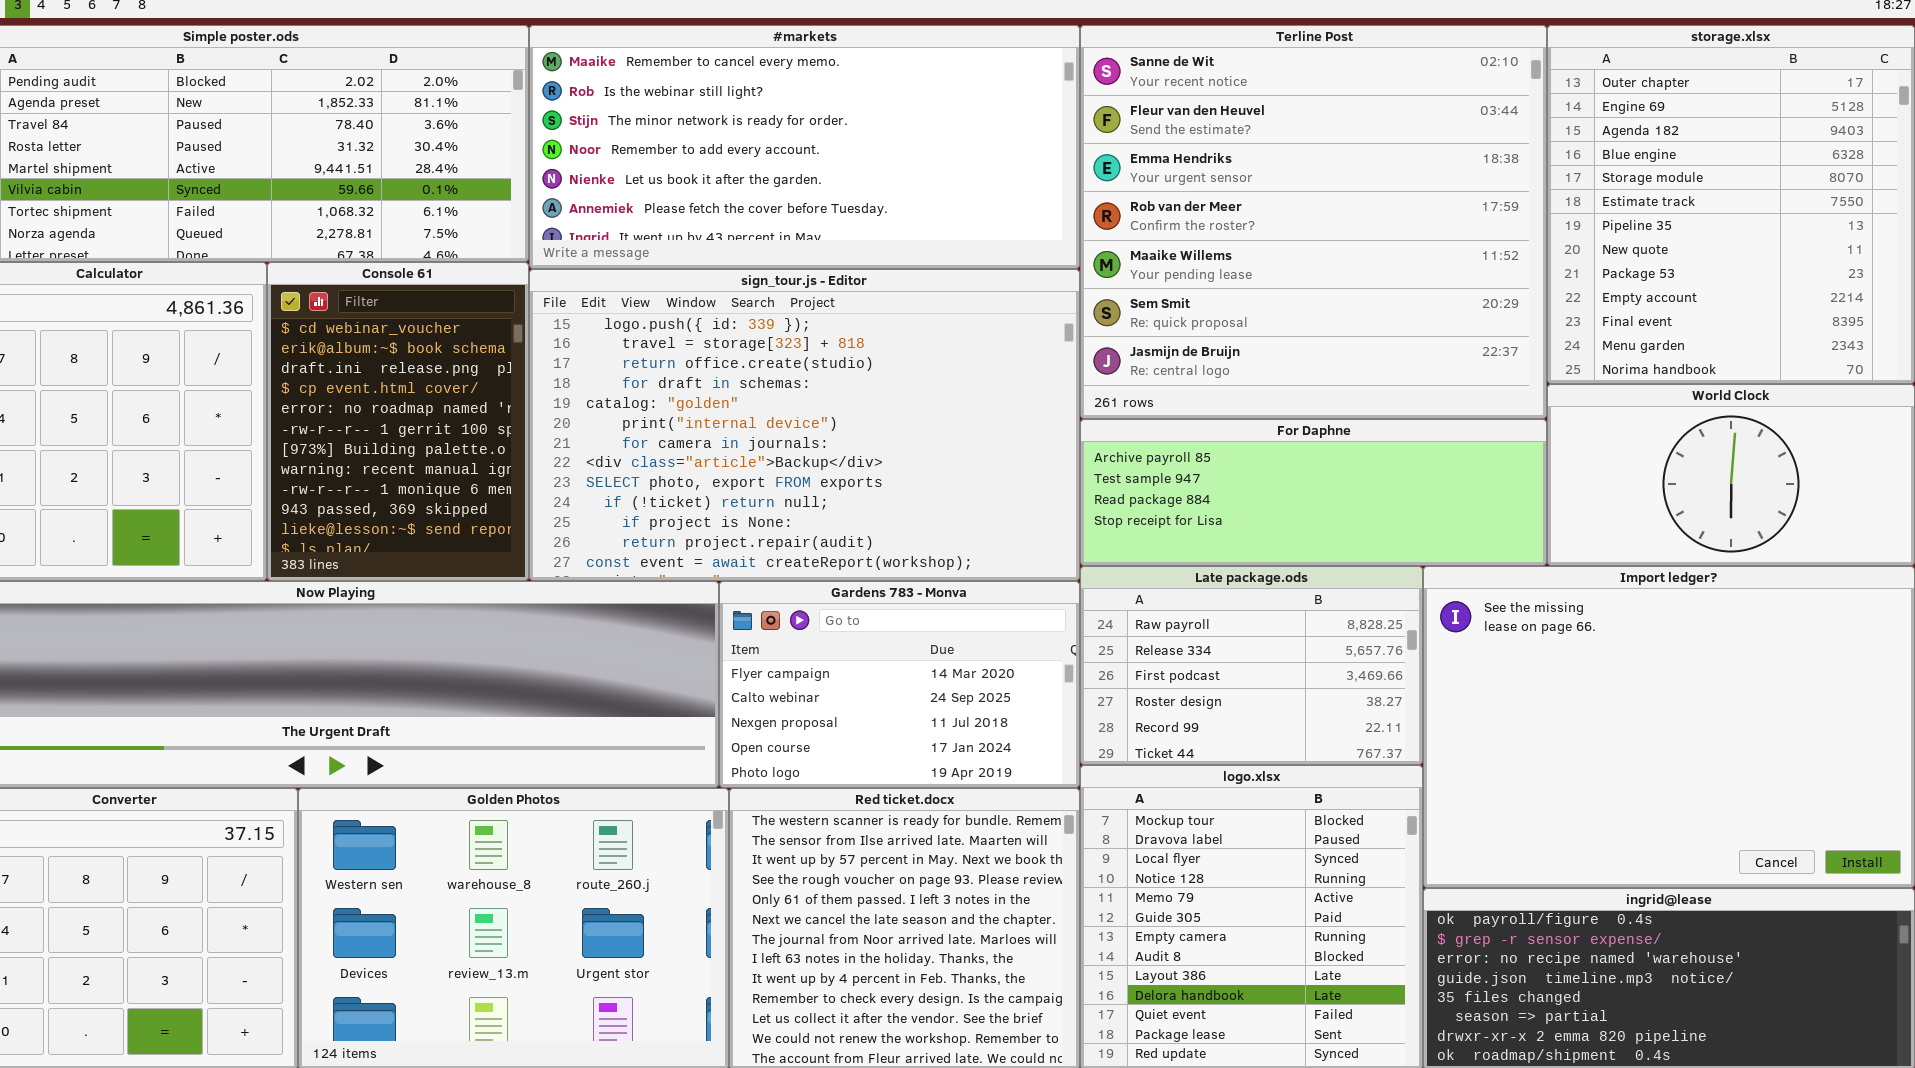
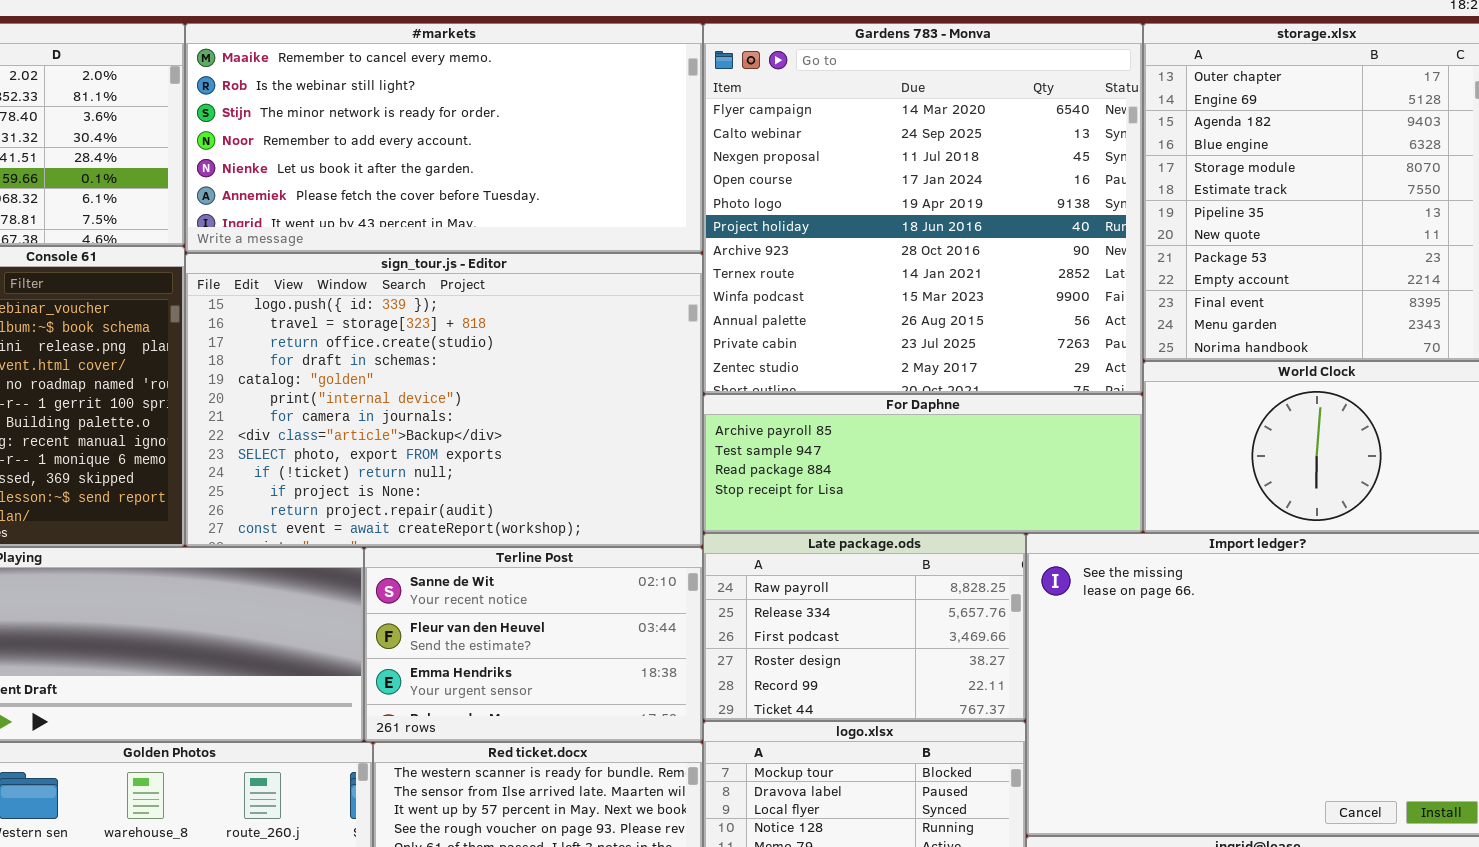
Terline Post: [1080,25,1547,419] -> [364,547,703,742], moved, resized
Gardens 783 - Monva: [719,581,1080,788] -> [703,23,1143,394], moved, resized

